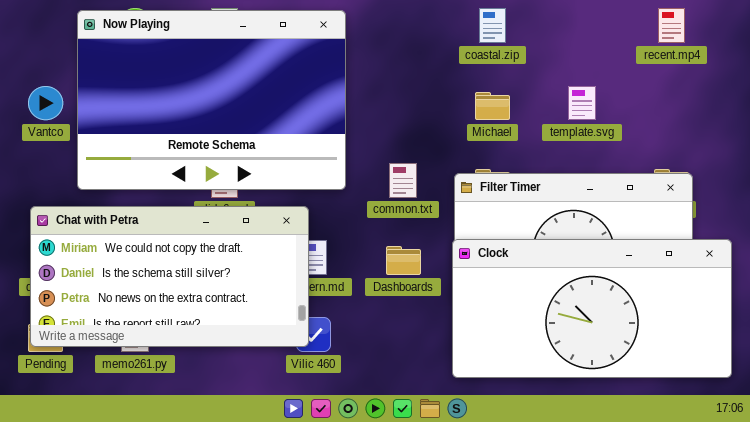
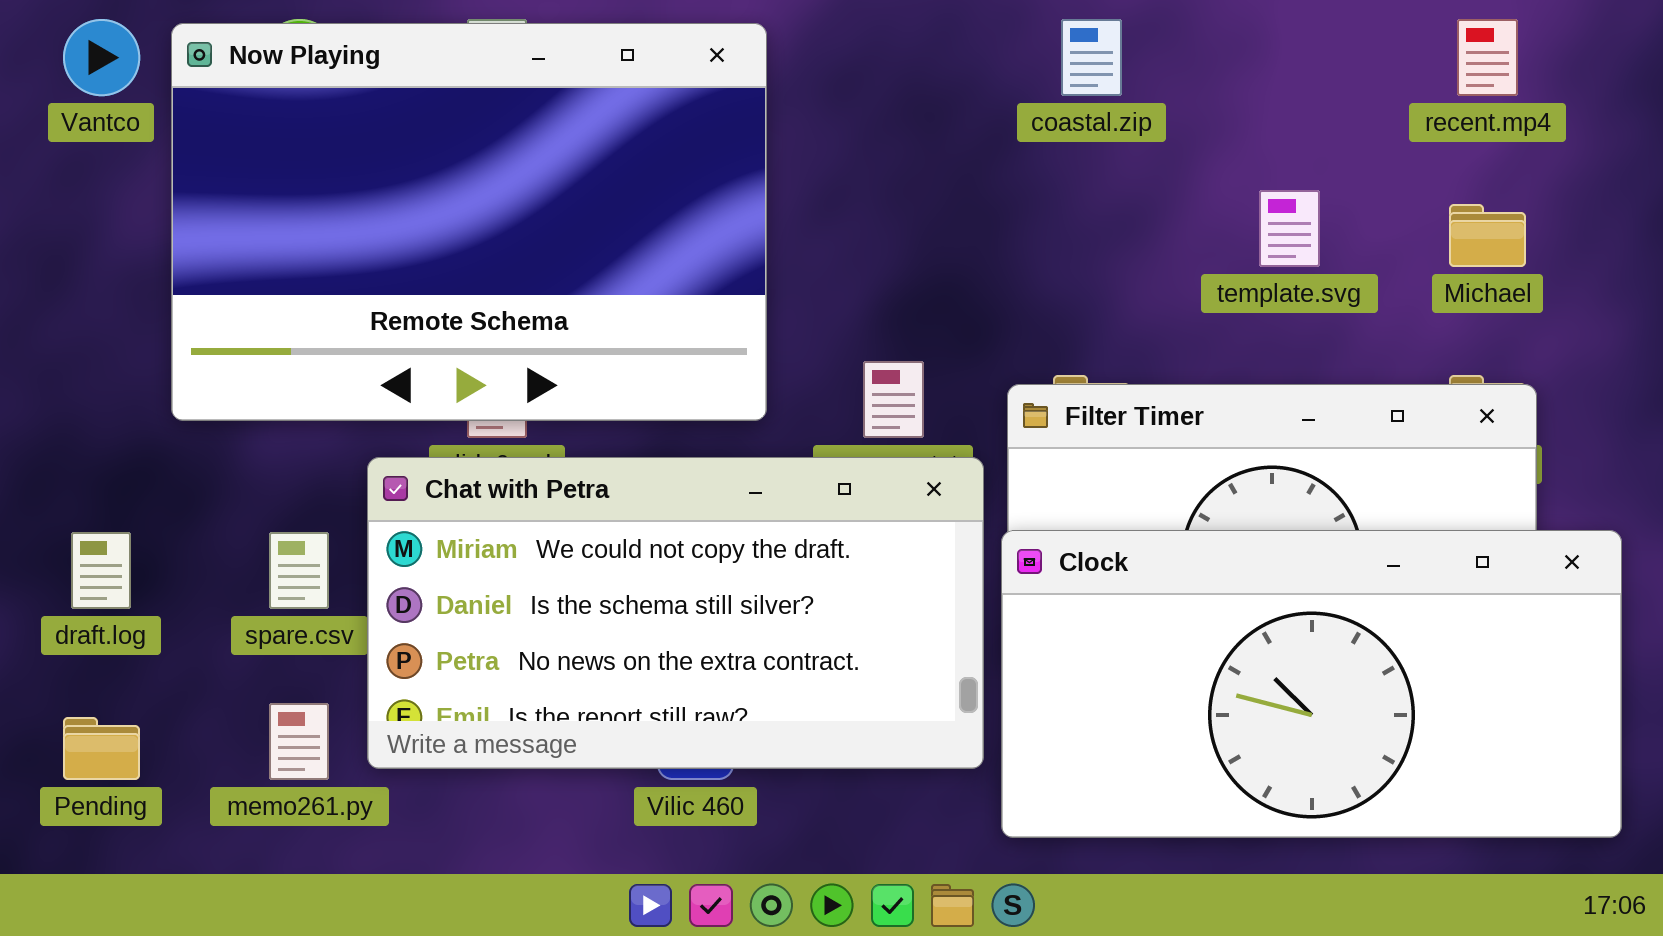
Vantco: [28,86,63,120] -> [63,19,140,96], moved
Michael: [475,92,510,120] -> [1449,204,1526,267], moved
Chat with Petra: [30,206,309,347] -> [367,457,984,769], moved

